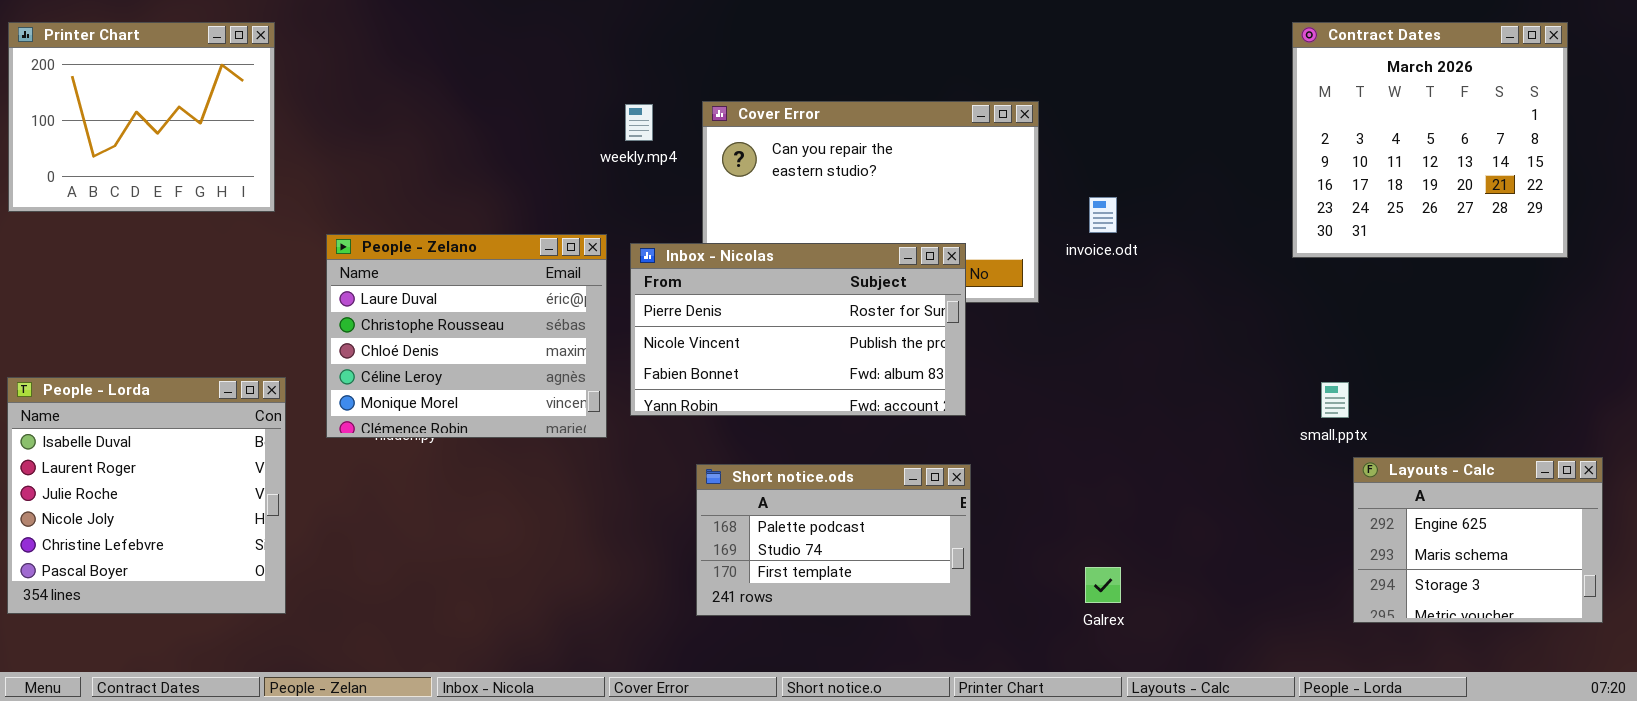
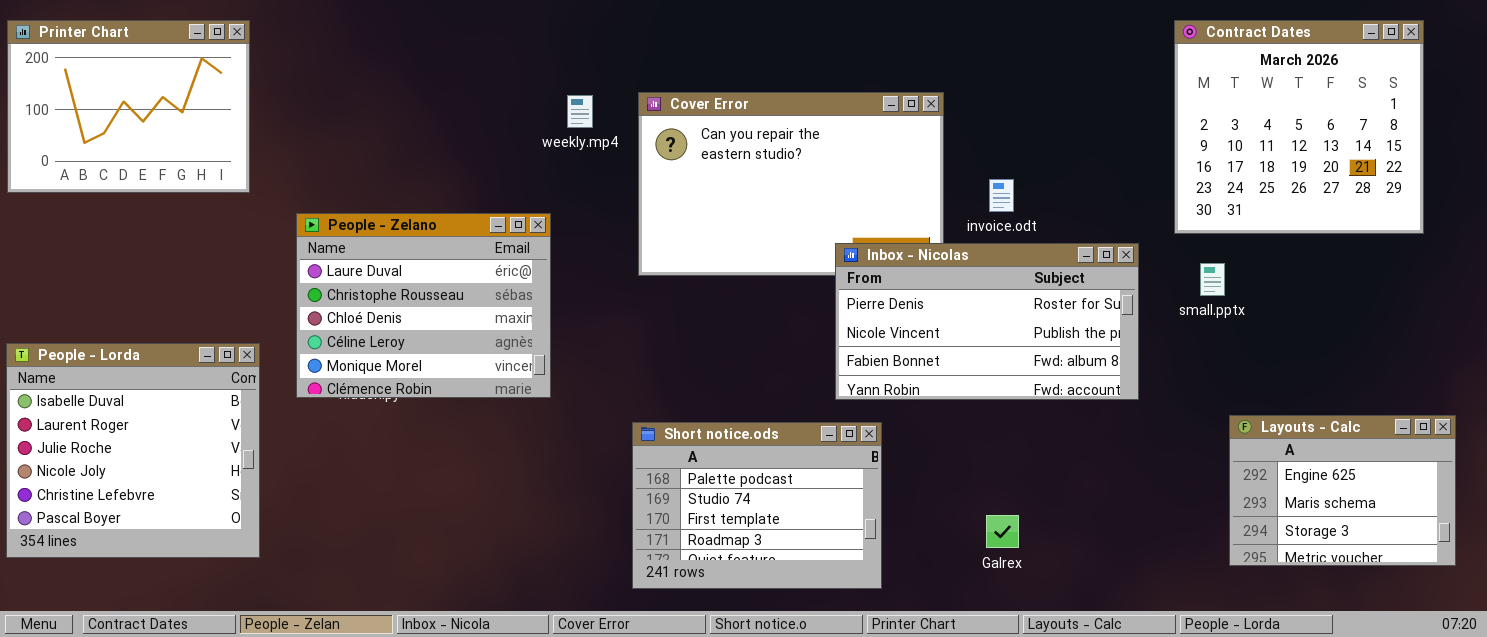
Inbox - Nicolas: [630,243,966,416] -> [835,243,1139,400], moved
small.pptx: [1321,382,1349,418] -> [1200,263,1225,296], moved
Short notice.ods: [696,464,971,616] -> [632,422,882,589], resized

